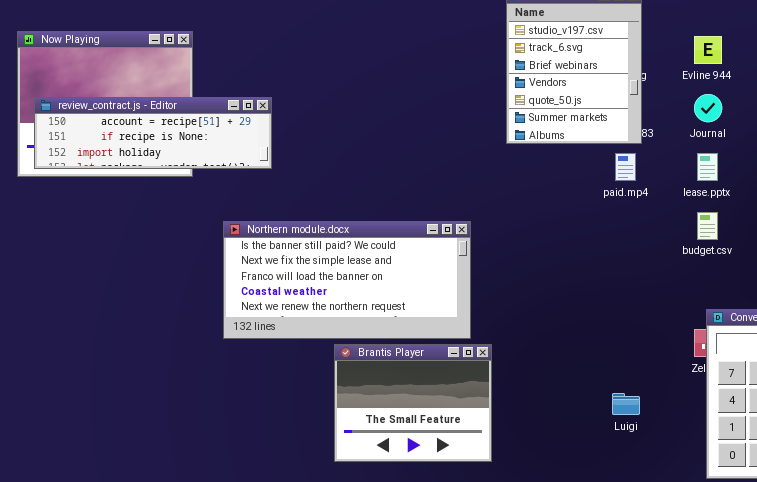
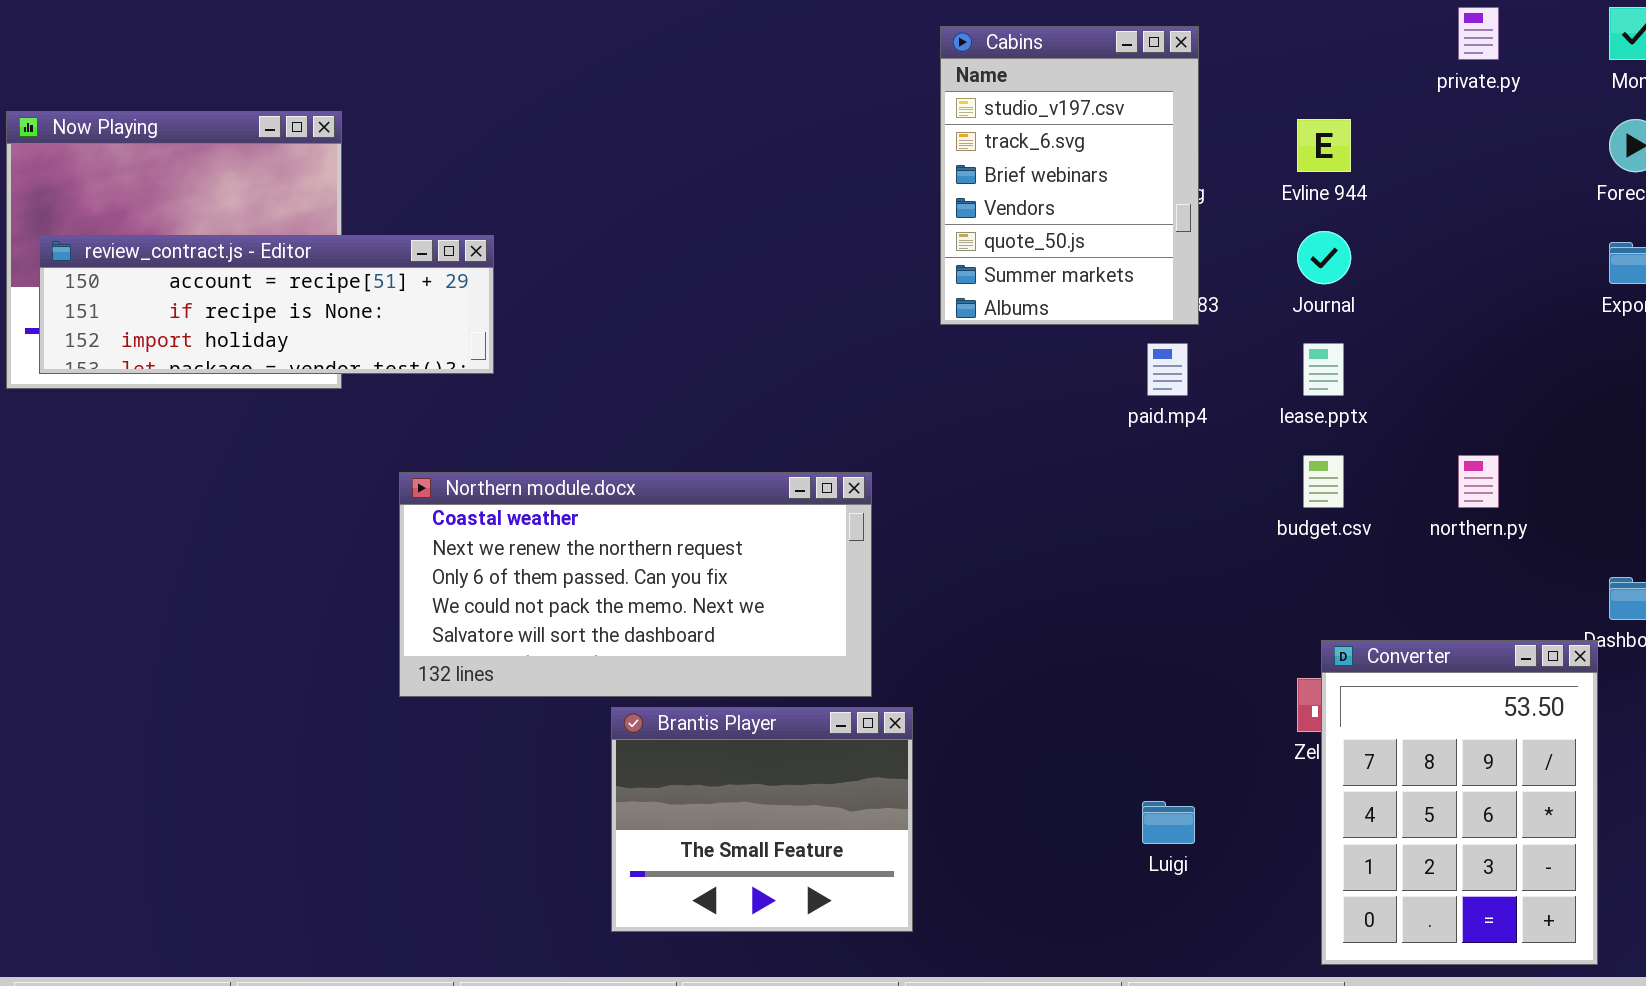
Northern module.docx: [223,221,471,339] -> [399,472,872,697], scrolled down 3 rows

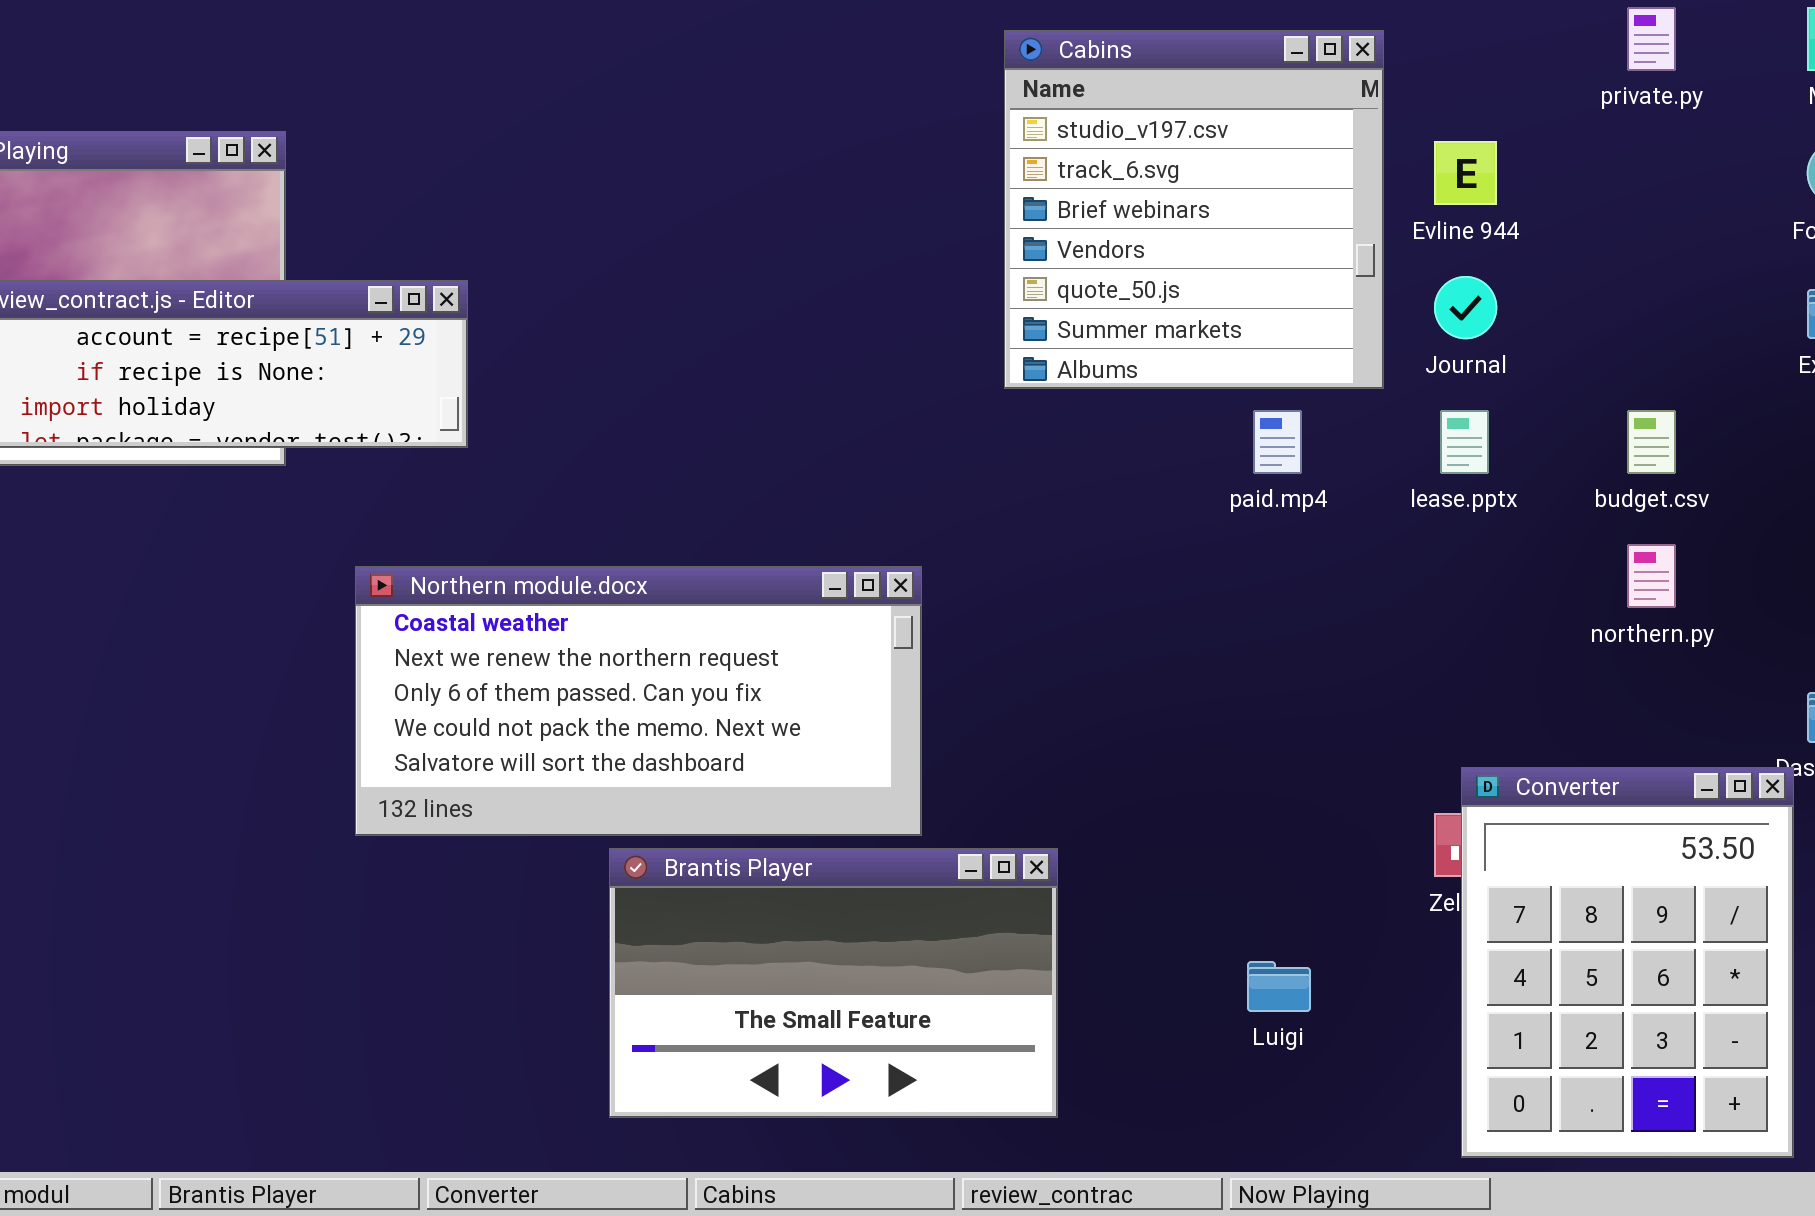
Cabins: [940,26,1199,325] -> [1004,30,1384,389], resized
budget.csv: [1303,455,1344,508] -> [1627,410,1676,474], moved
Brantis Player: [611,707,913,932] -> [609,848,1058,1118], resized

